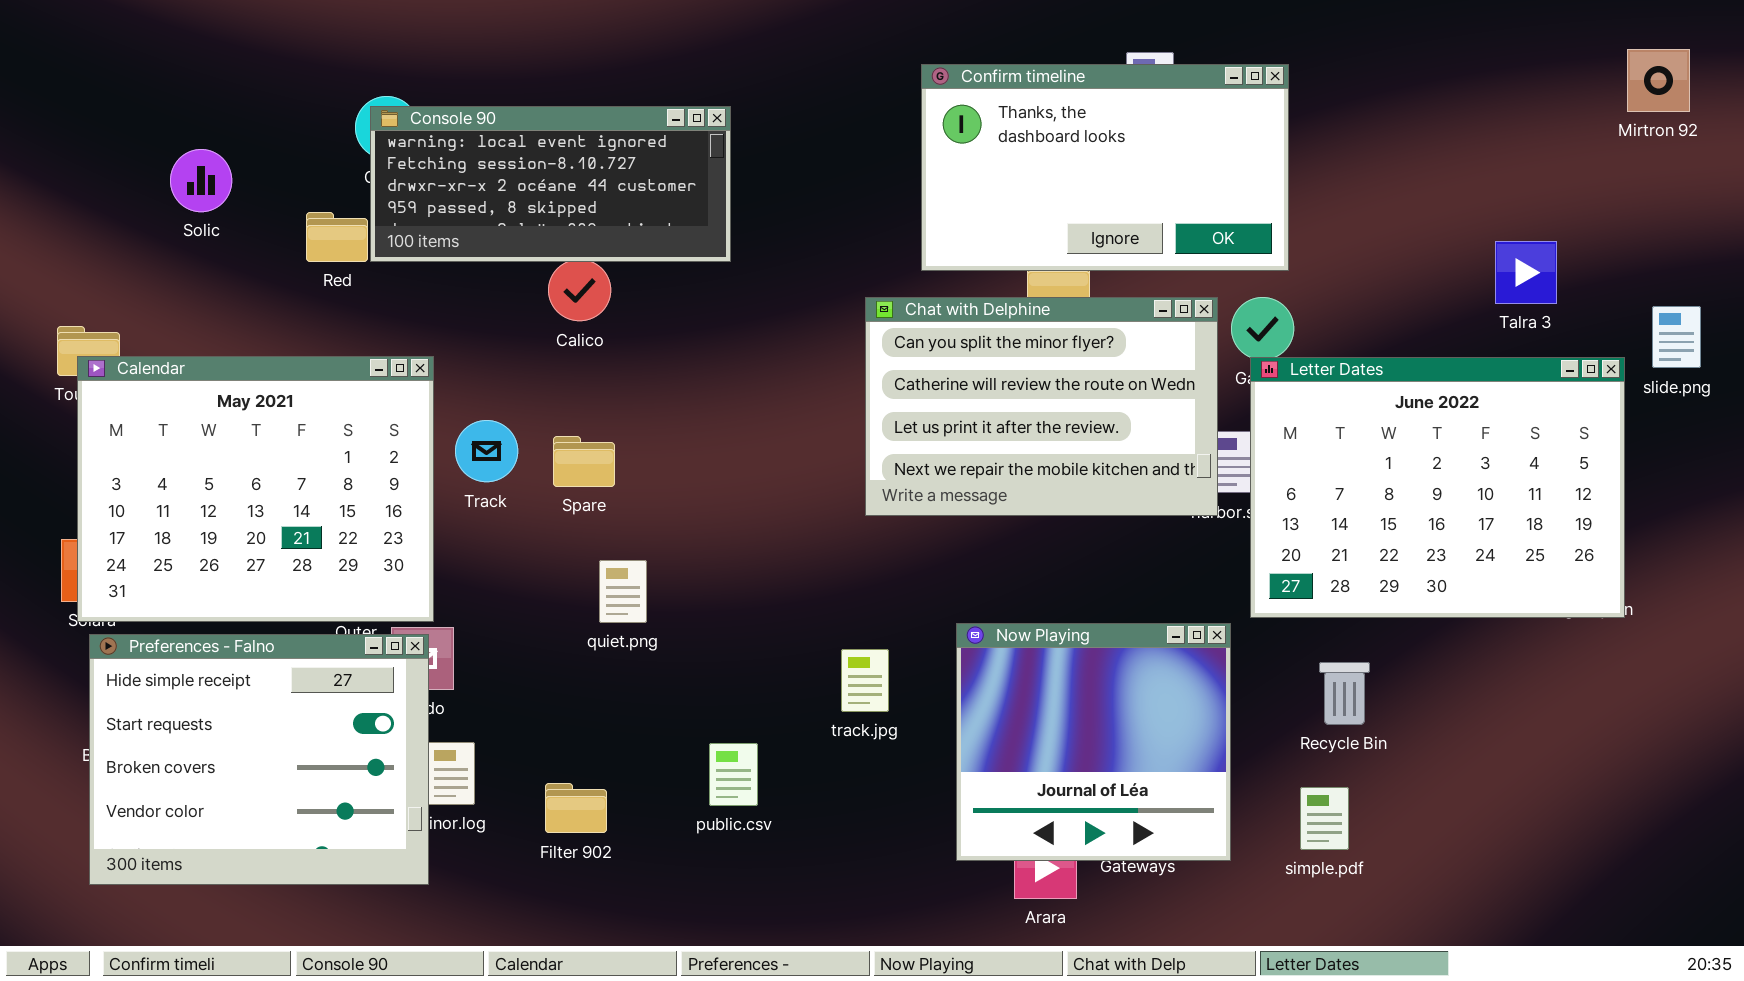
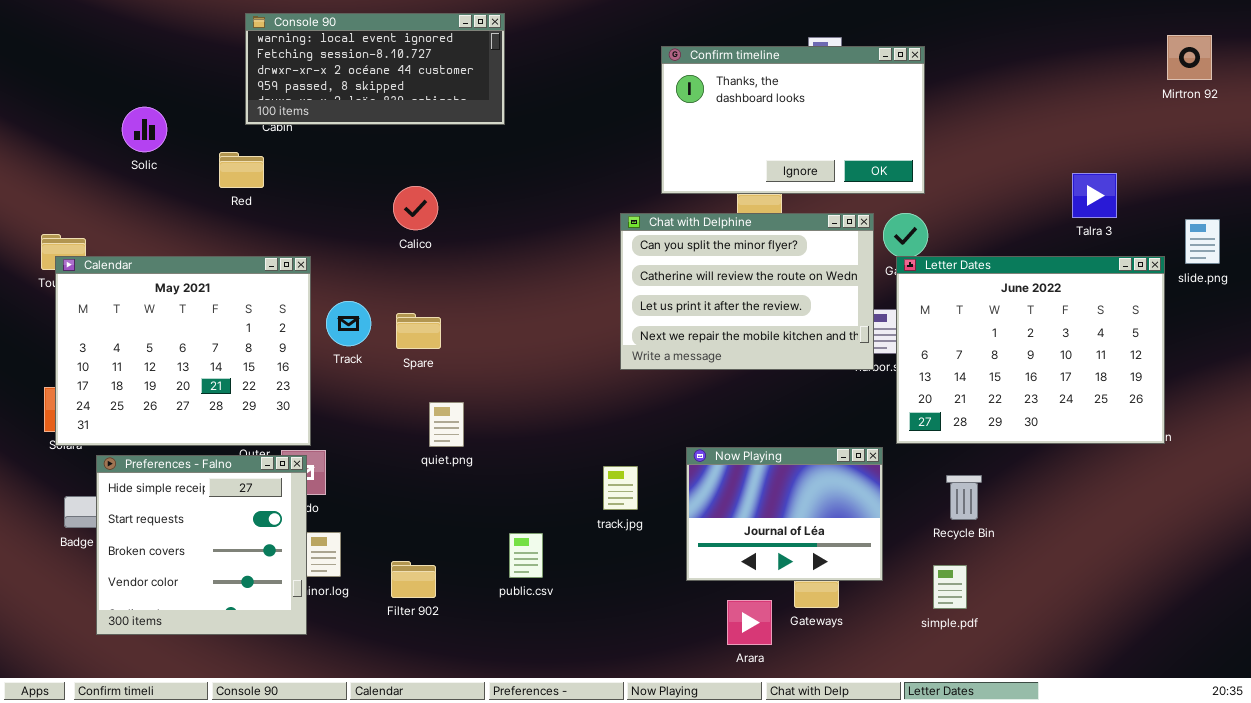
Console 90: [370,106,731,262] -> [245,13,505,125], moved
Now Playing: [956,623,1231,861] -> [686,447,883,581], resized
Preferences - Falno: [89,634,429,885] -> [96,455,307,635], resized

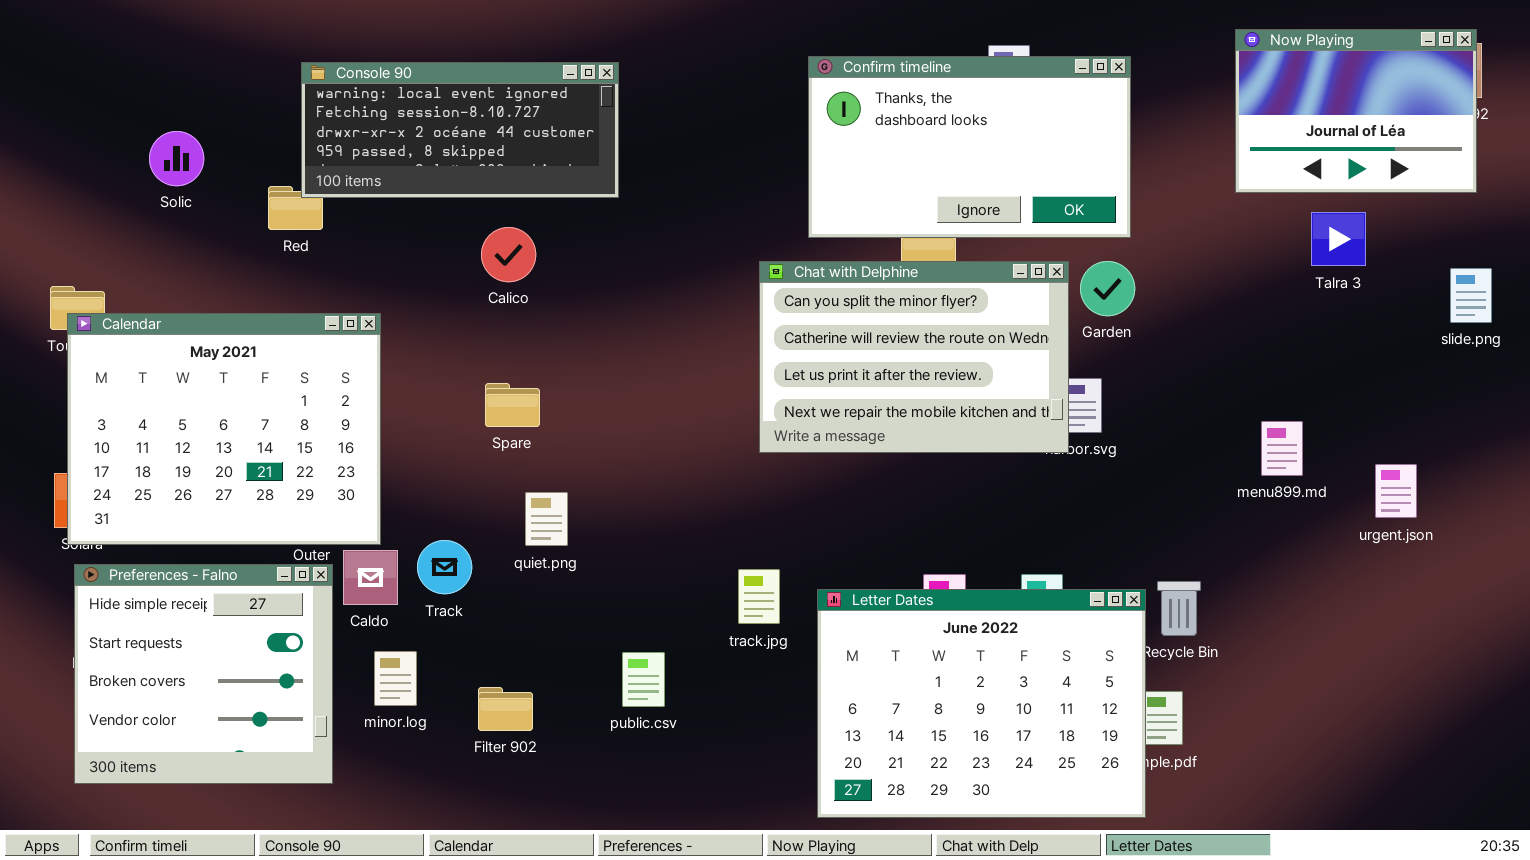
Console 90: [245,13,505,125] -> [301,62,619,198], moved
Letter Dates: [896,256,1165,444] -> [817,589,1146,818], moved
Track: [326,301,371,346] -> [417,540,472,594], moved
Now Playing: [686,447,883,581] -> [1235,29,1477,193], moved
Preferences - Falno: [96,455,307,635] -> [74,564,333,784], moved

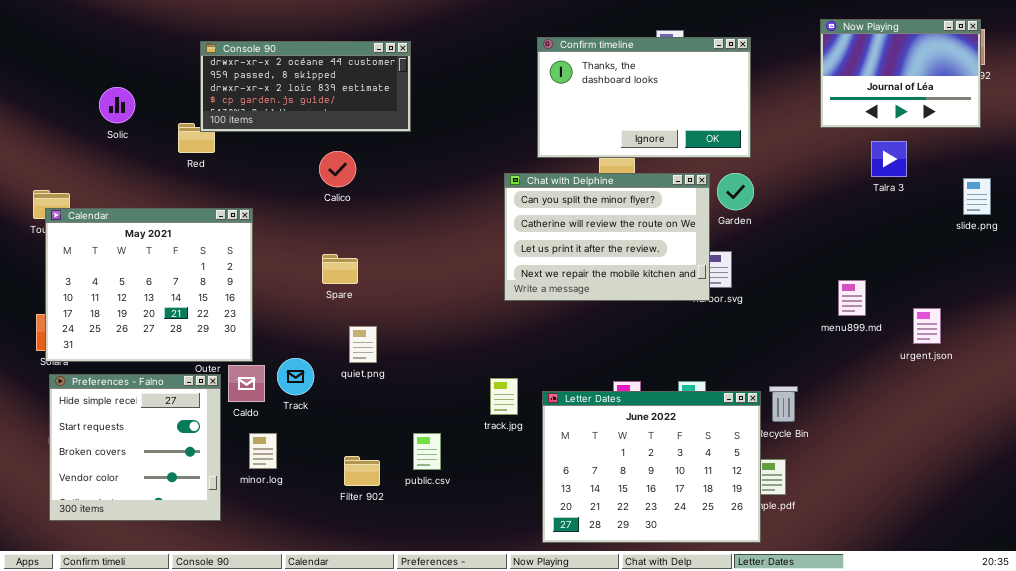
Console 90: [301,62,619,198] -> [200,41,411,132], scrolled down 2 rows
Filter 902: [478,687,533,731] -> [344,456,380,486], moved

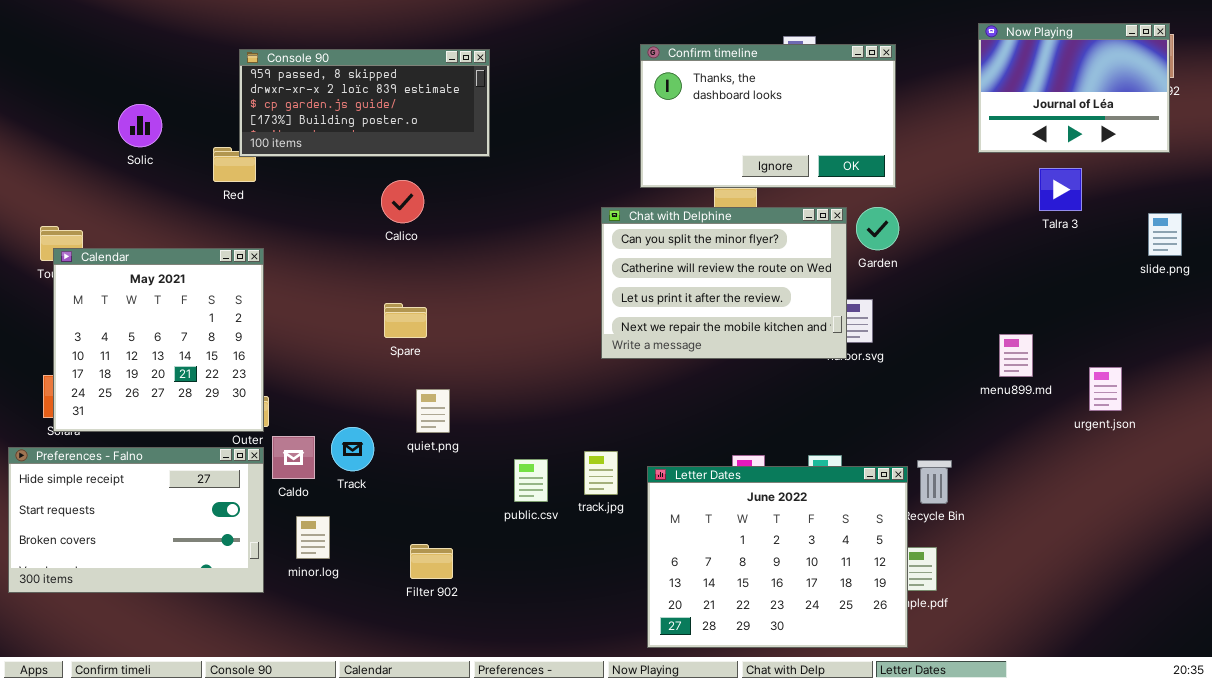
Console 90: [200,41,411,132] -> [239,49,490,157], scrolled down 1 row
Calendar: [45,208,253,362] -> [53,248,264,432], resized
Preferences - Falno: [49,374,221,521] -> [8,447,264,593], resized
public.csv: [413,433,441,470] -> [514,459,548,502], moved

